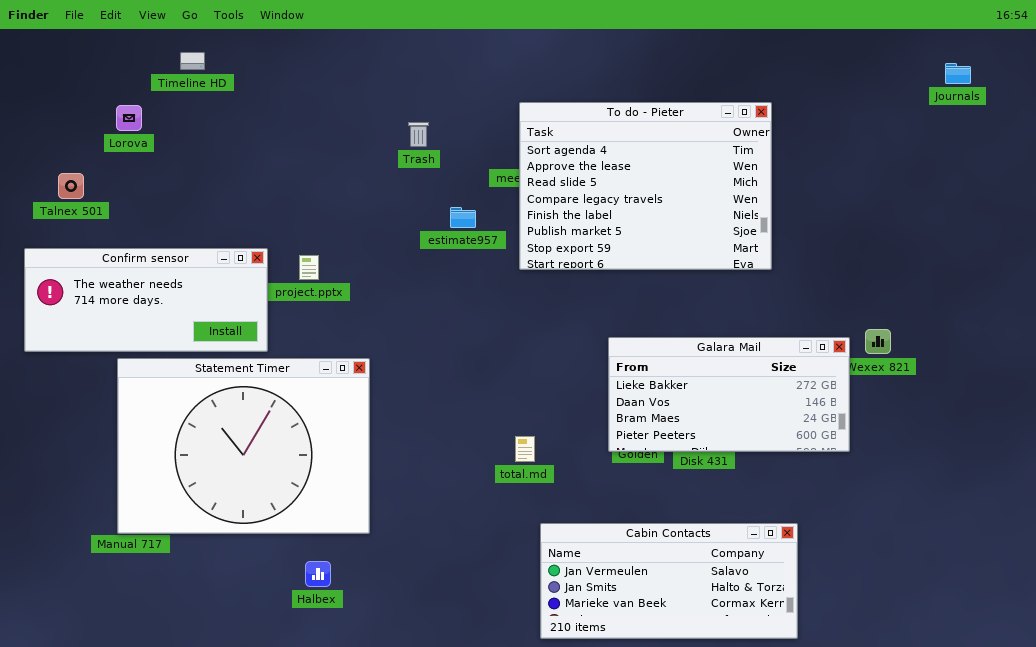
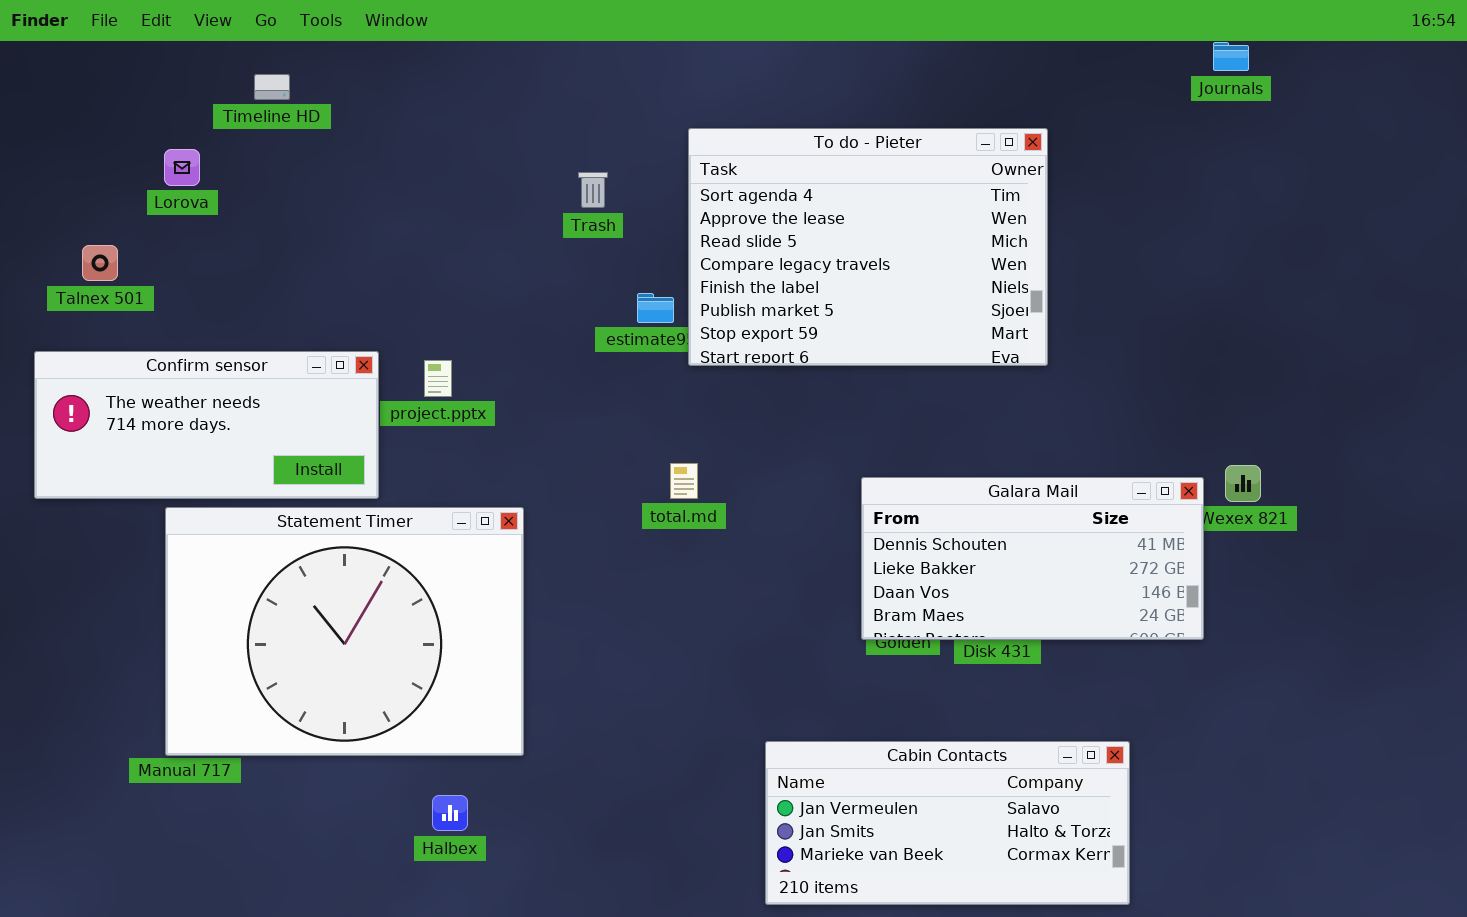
Journals: [945,63,971,84] -> [1213,42,1249,71], moved
To do - Pieter: [519,102,772,270] -> [688,128,1048,366], moved
Galara Mail: [608,337,850,452] -> [861,477,1204,640], scrolled up 1 row
total.md: [515,436,535,462] -> [670,463,698,499], moved

